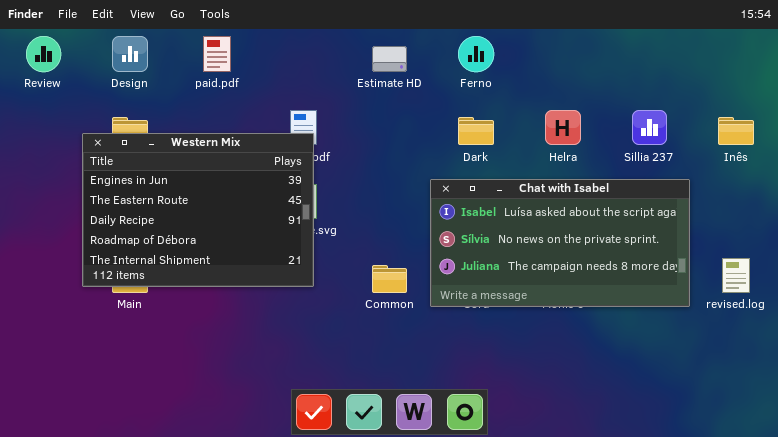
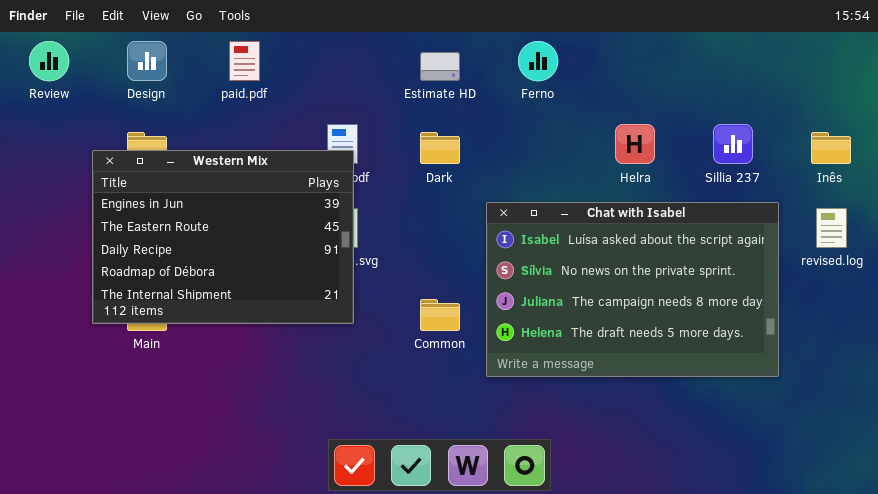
Dark: [458,117,494,145] -> [420,132,460,164], moved
Chat with Isabel: [430,179,690,307] -> [486,202,779,377], resized
revised.log: [722,258,750,293] -> [816,208,847,248], moved

